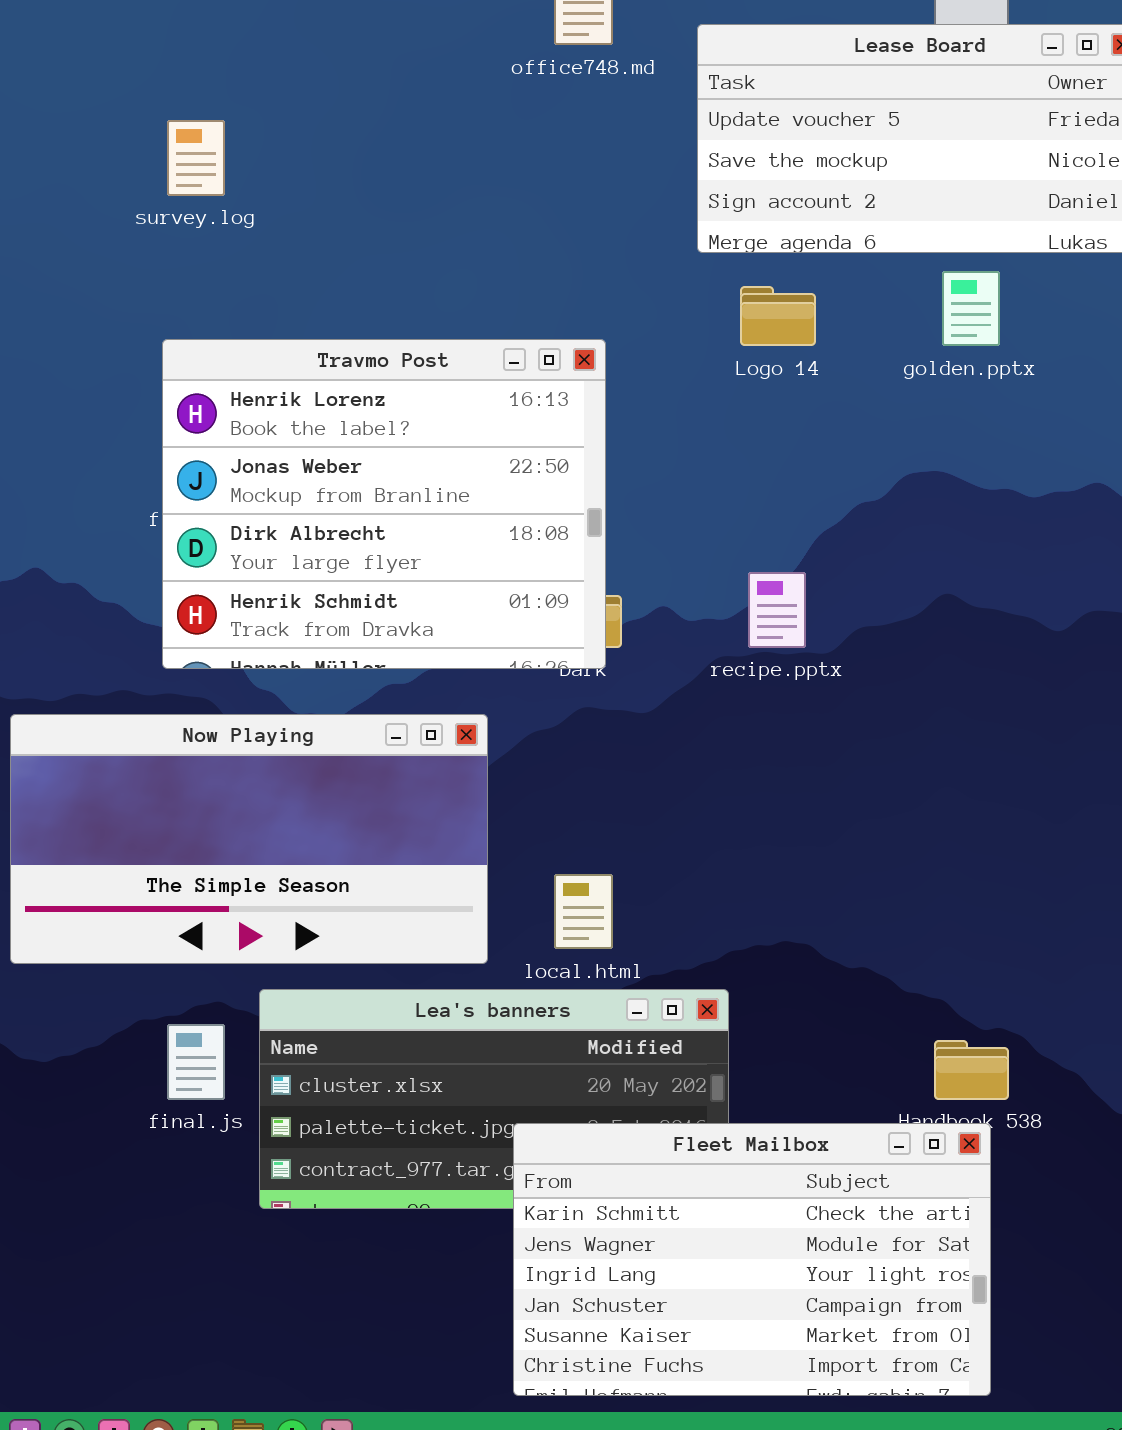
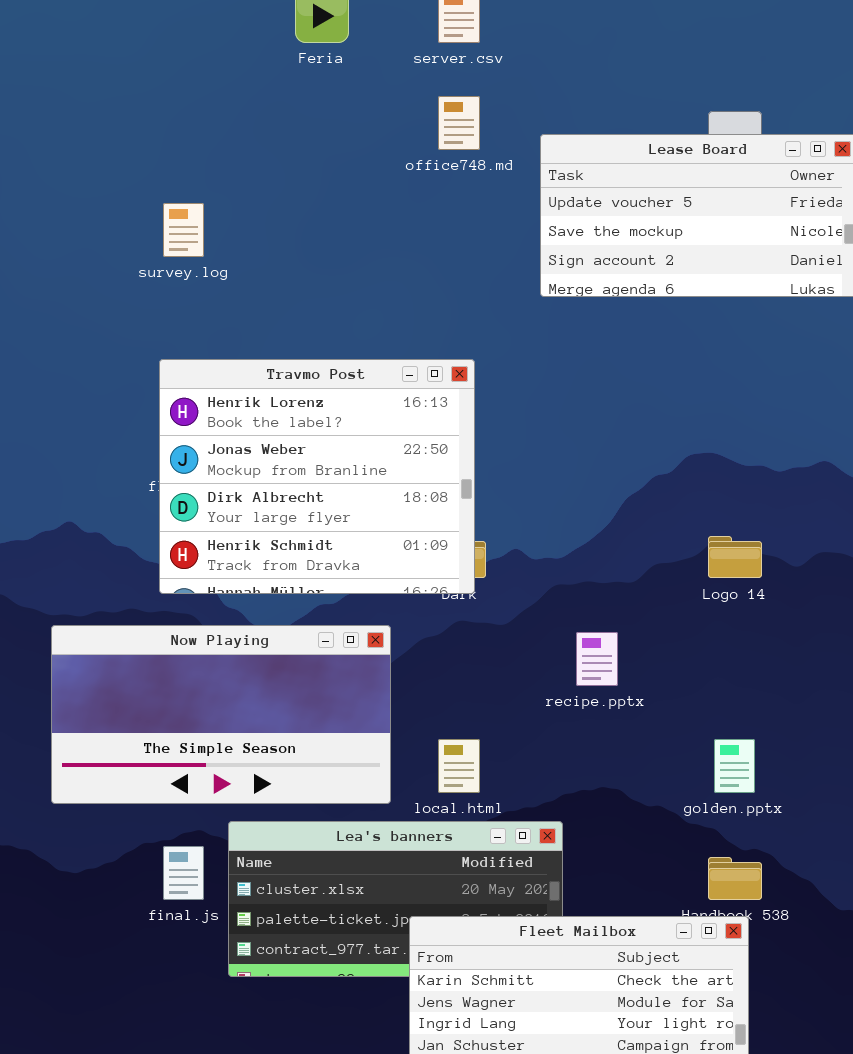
golden.pptx: [942,271,1000,346] -> [714,739,755,793], moved
Logo 14: [740,286,816,346] -> [708,536,762,578], moved
recipe.pptx: [748,572,806,648] -> [576,632,618,686], moved

